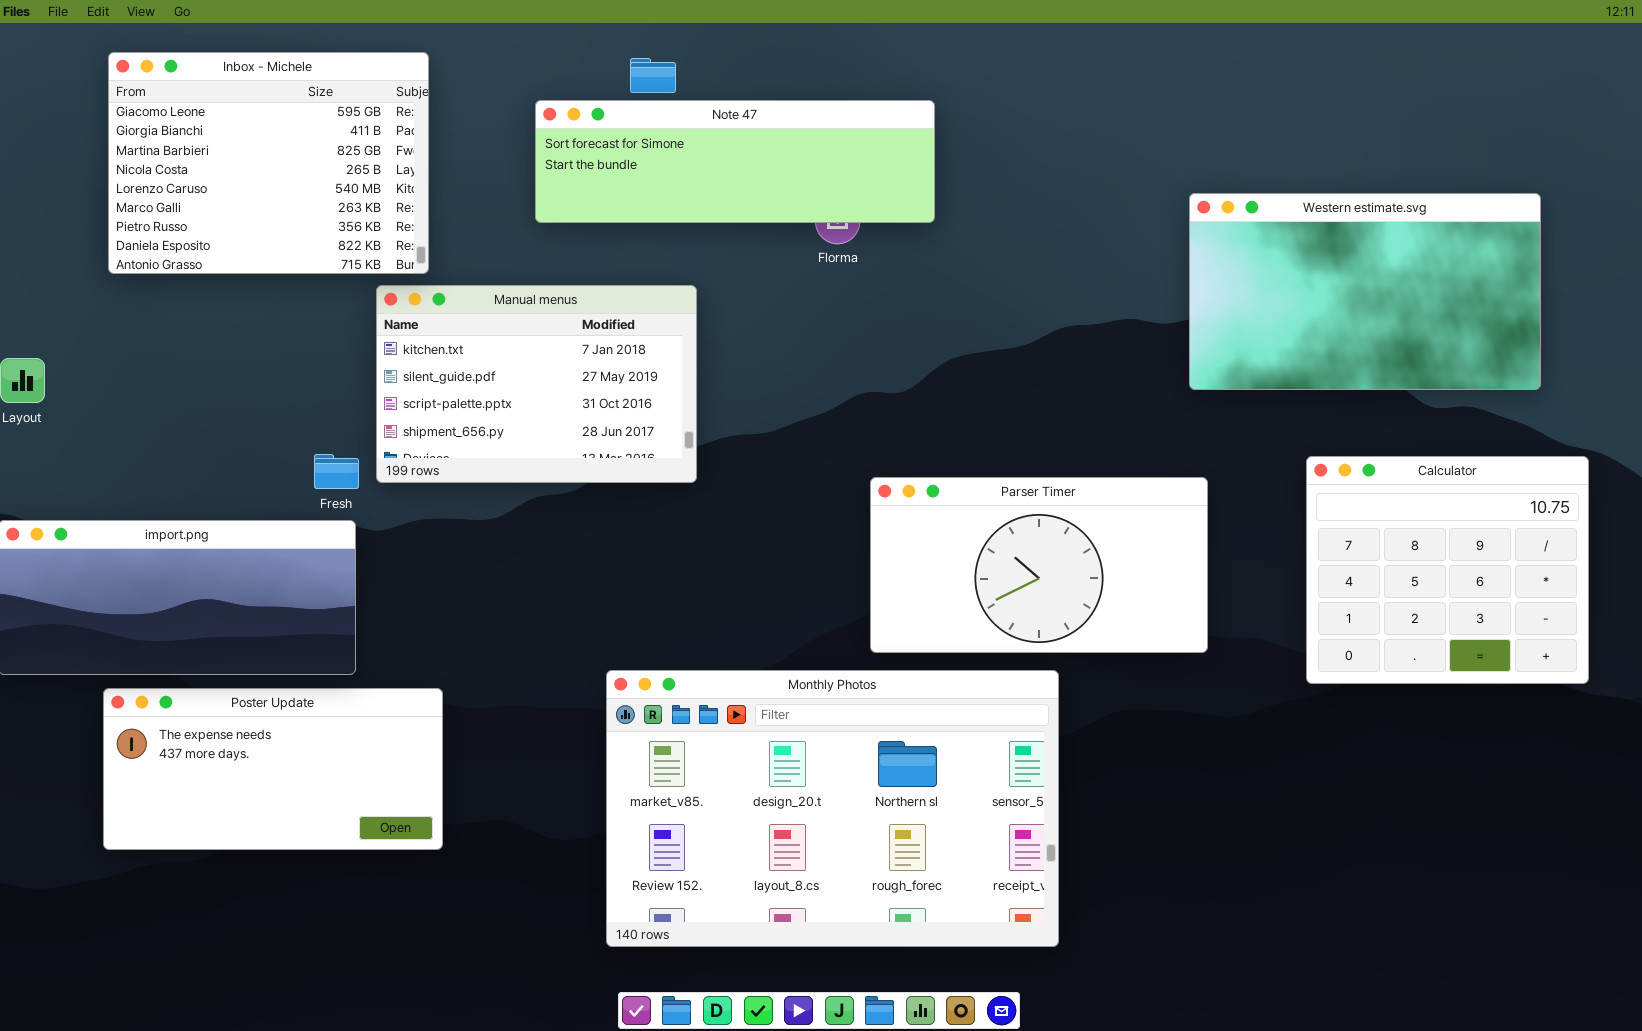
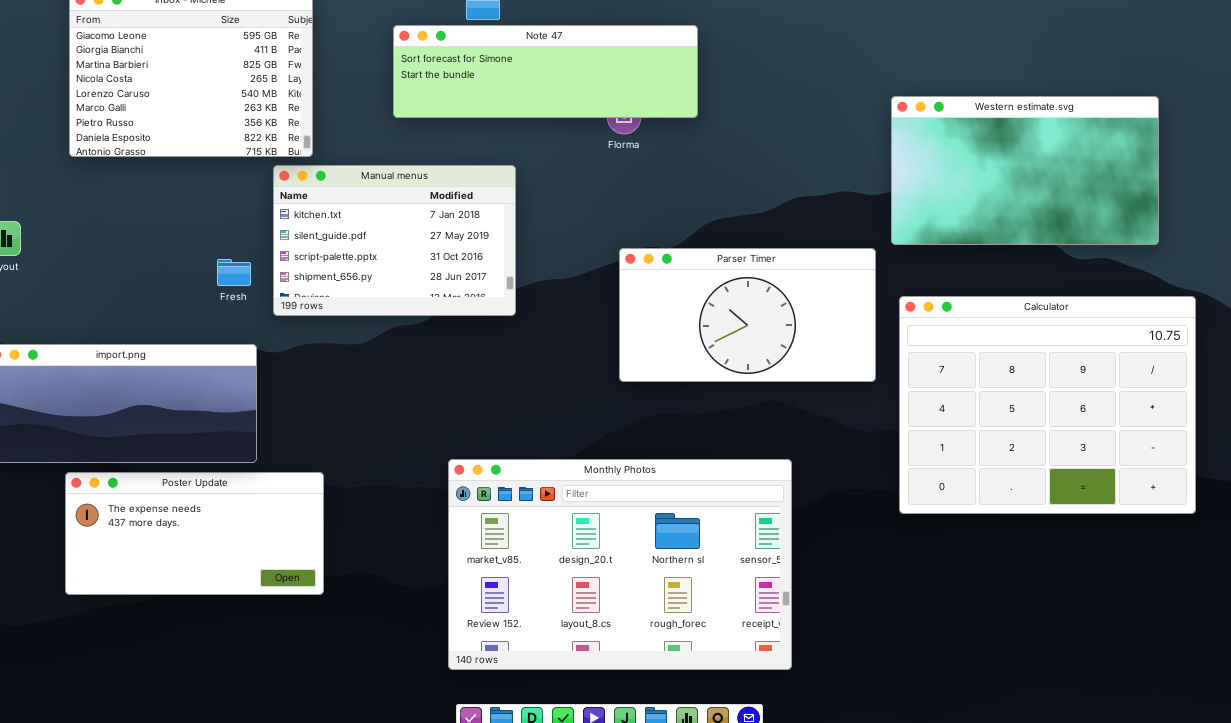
Fresh: [314,454,359,489] -> [217,259,251,286], moved
Calculator: [1306,456,1589,684] -> [899,296,1196,514], resized
Parser Timer: [870,477,1208,653] -> [619,248,876,382], moved

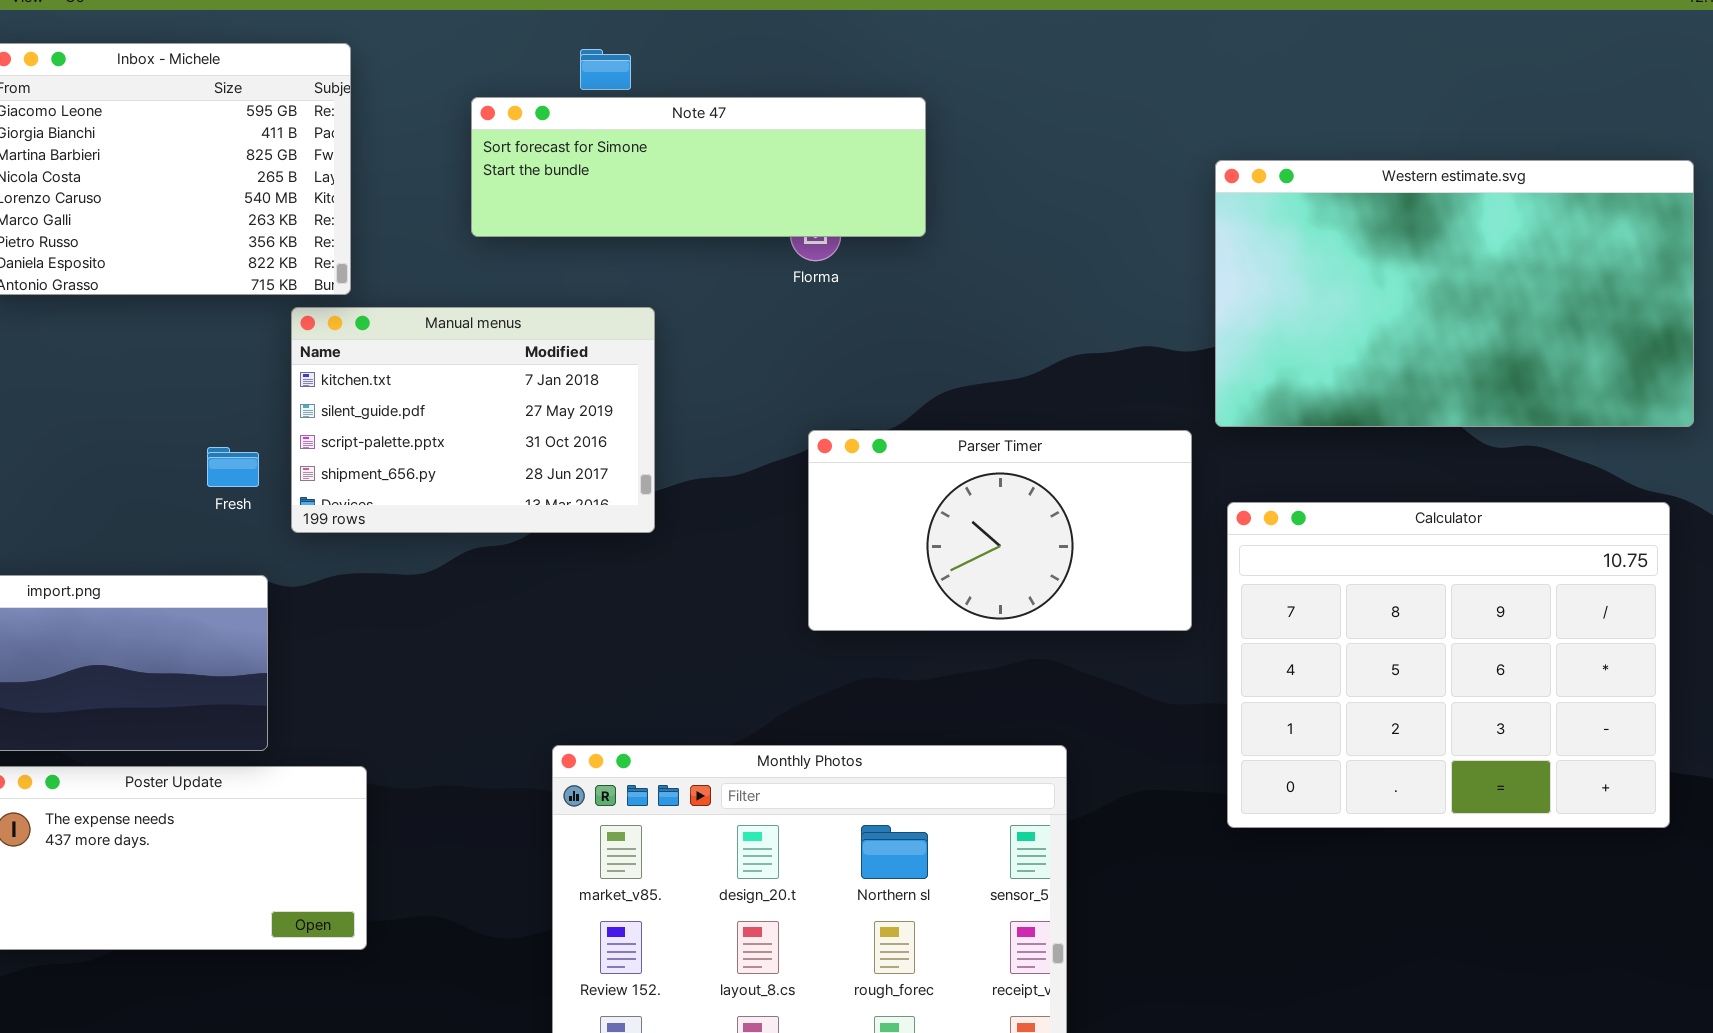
Western estimate.svg: [891,96,1159,245] -> [1215,160,1694,427], resized

